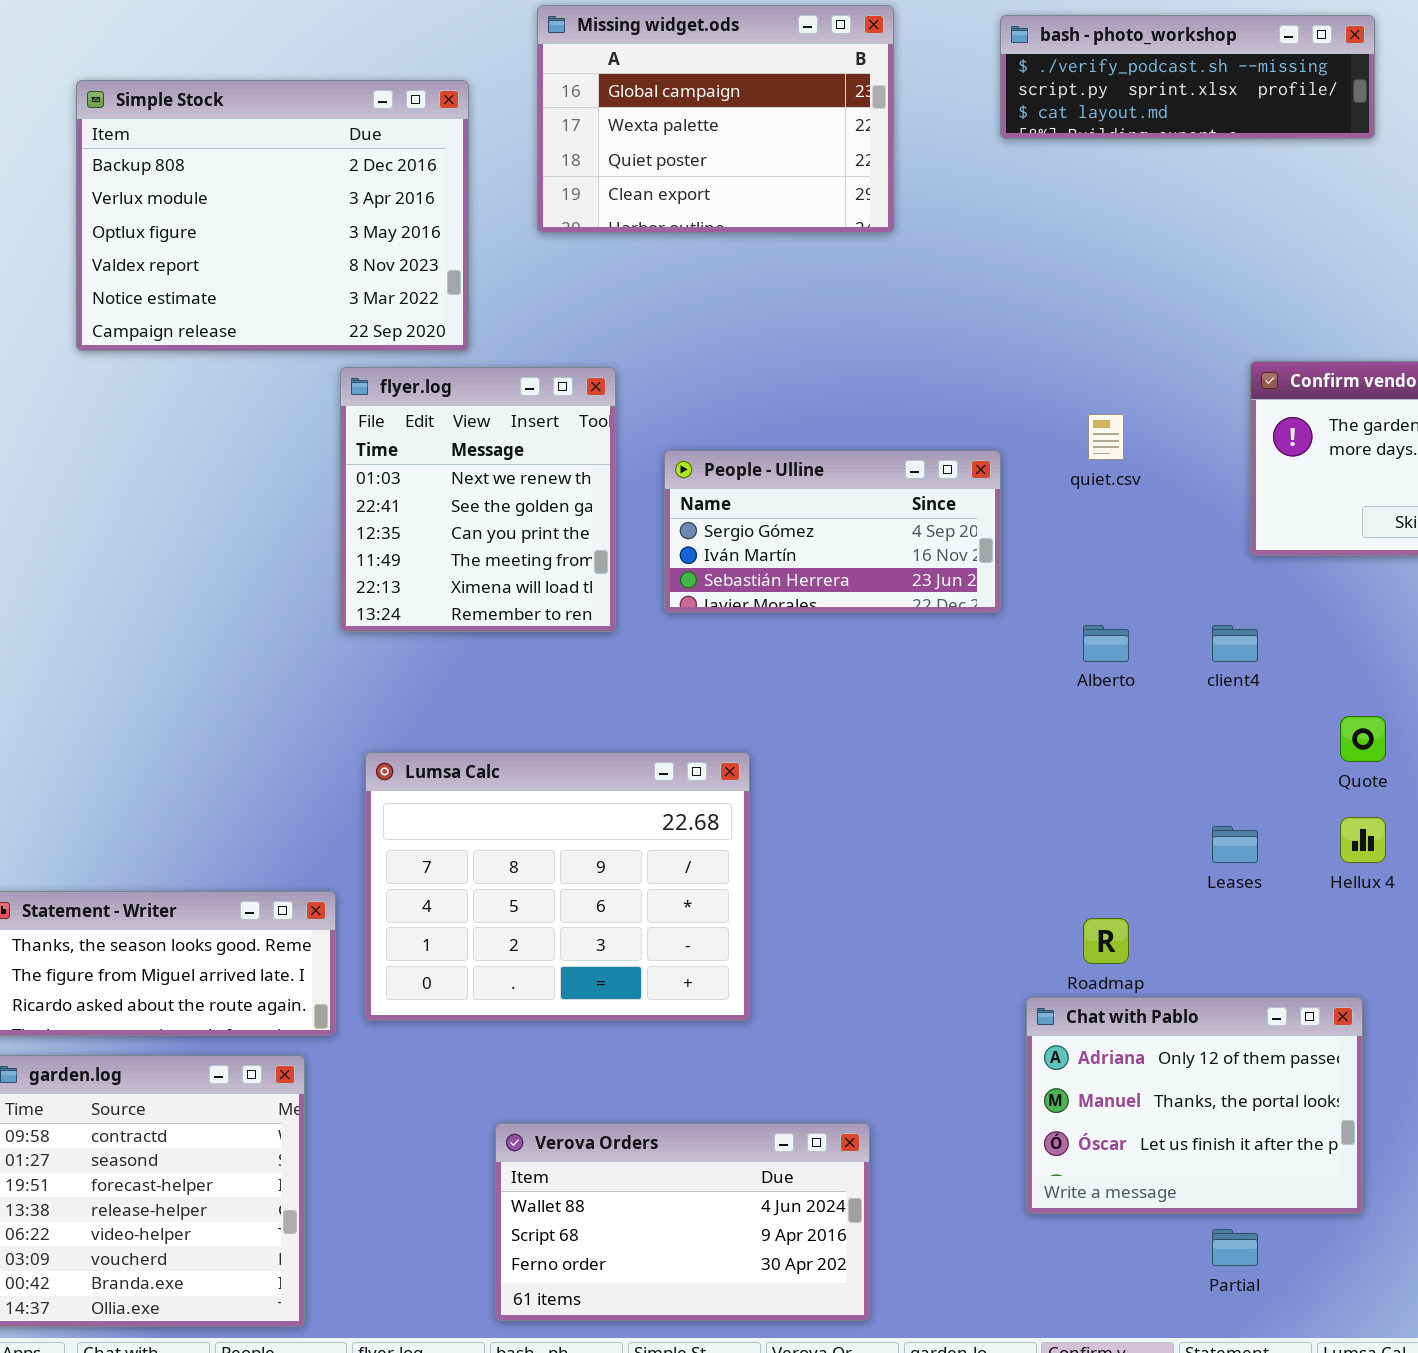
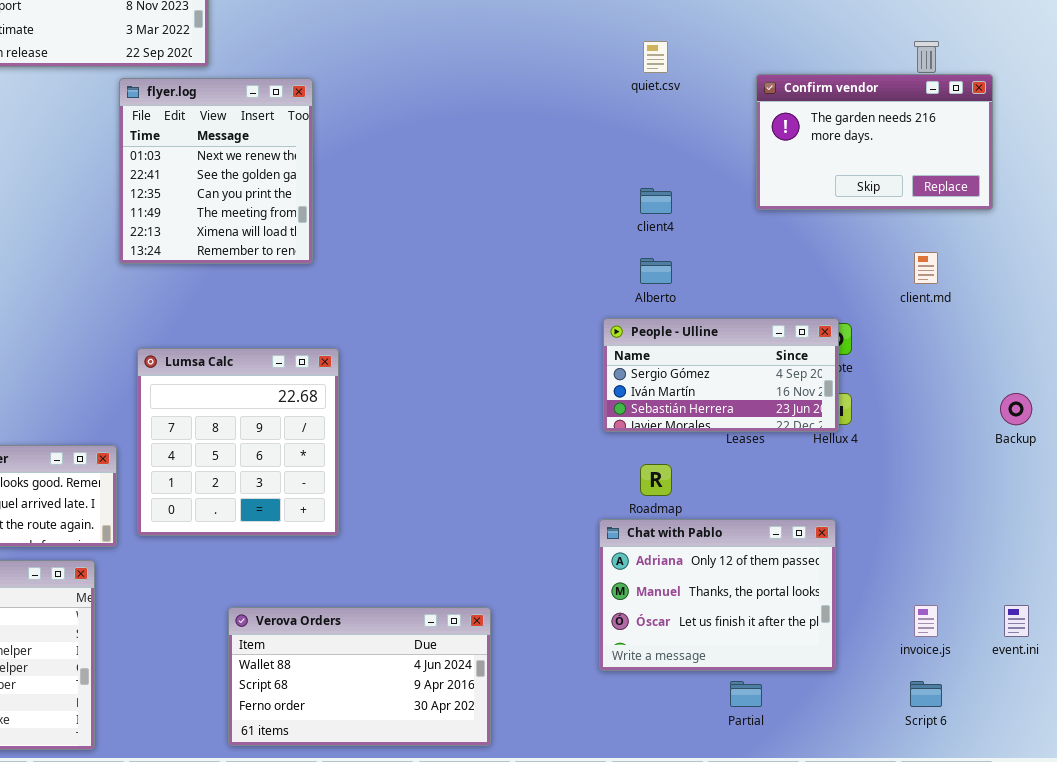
quiet.csv: [1088,414,1124,460] -> [643,41,668,73], moved
People - Ulline: [664,450,1001,613] -> [603,318,839,432], moved
client4: [1212,625,1258,662] -> [640,188,672,214], moved
Lumsa Calc: [365,752,750,1021] -> [137,348,339,536], resized

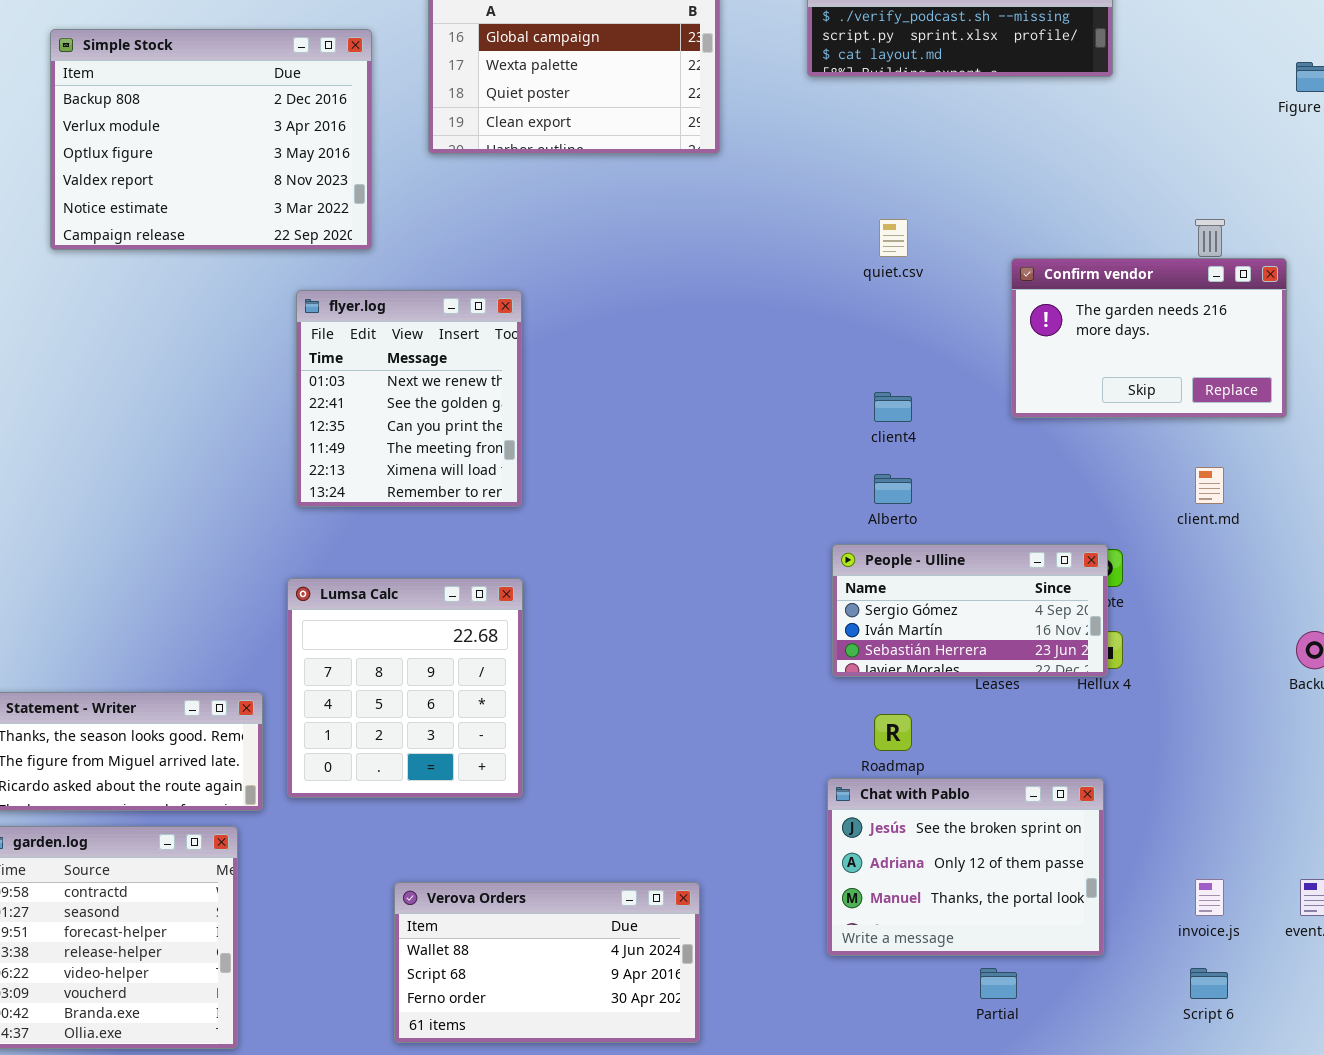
flyer.log: [119,78,313,264] -> [296,290,522,507], moved
Chat with Pablo: [599,519,836,671] -> [827,778,1104,956], scrolled up 1 row

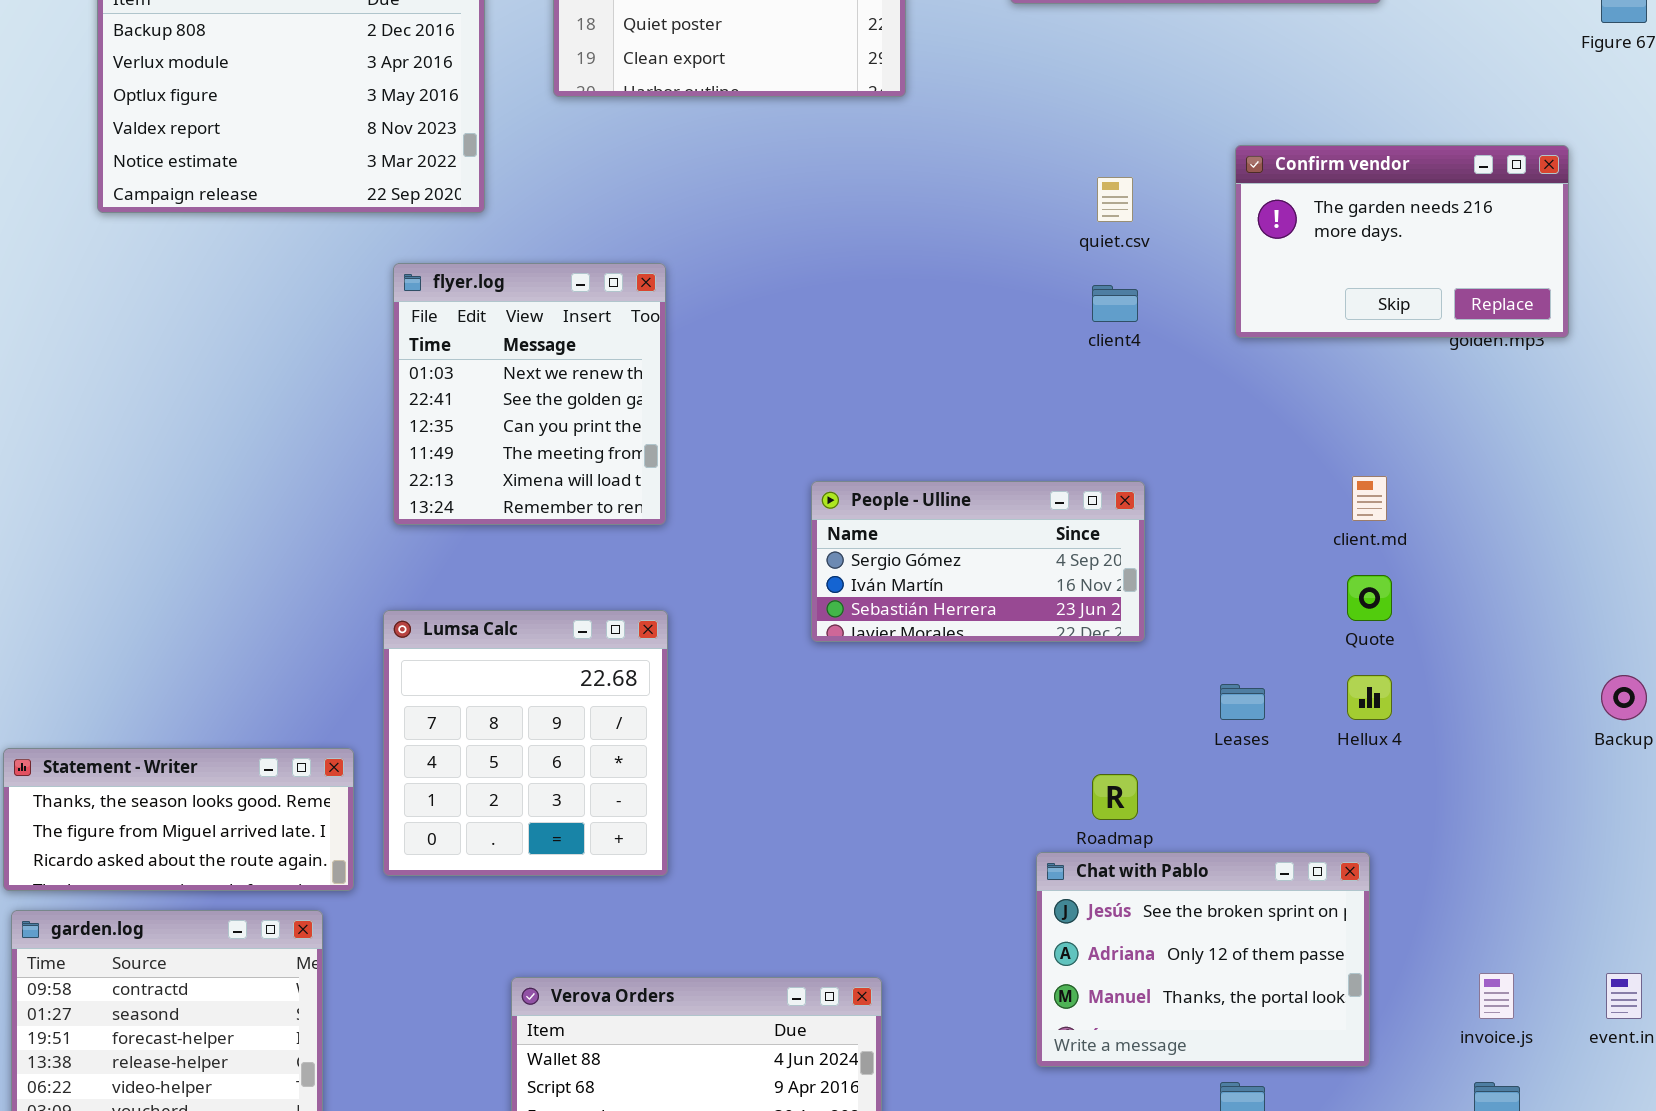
Confirm vendor: [1011,258,1287,418] -> [1235,145,1569,338], moved
client4: [874,392,912,422] -> [1092,285,1138,322], moved
client.md: [1195,467,1224,504] -> [1352,476,1387,521], moved
People - Ulline: [832,544,1108,677] -> [811,481,1145,642], moved

